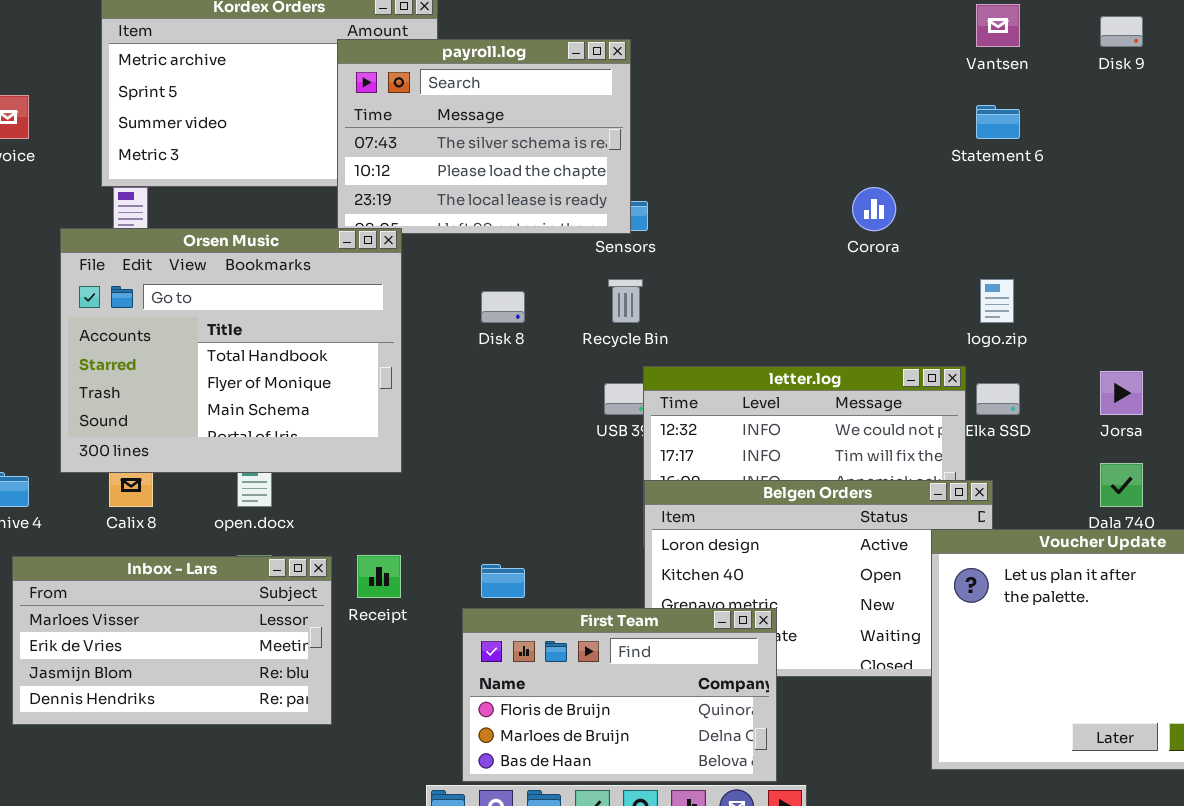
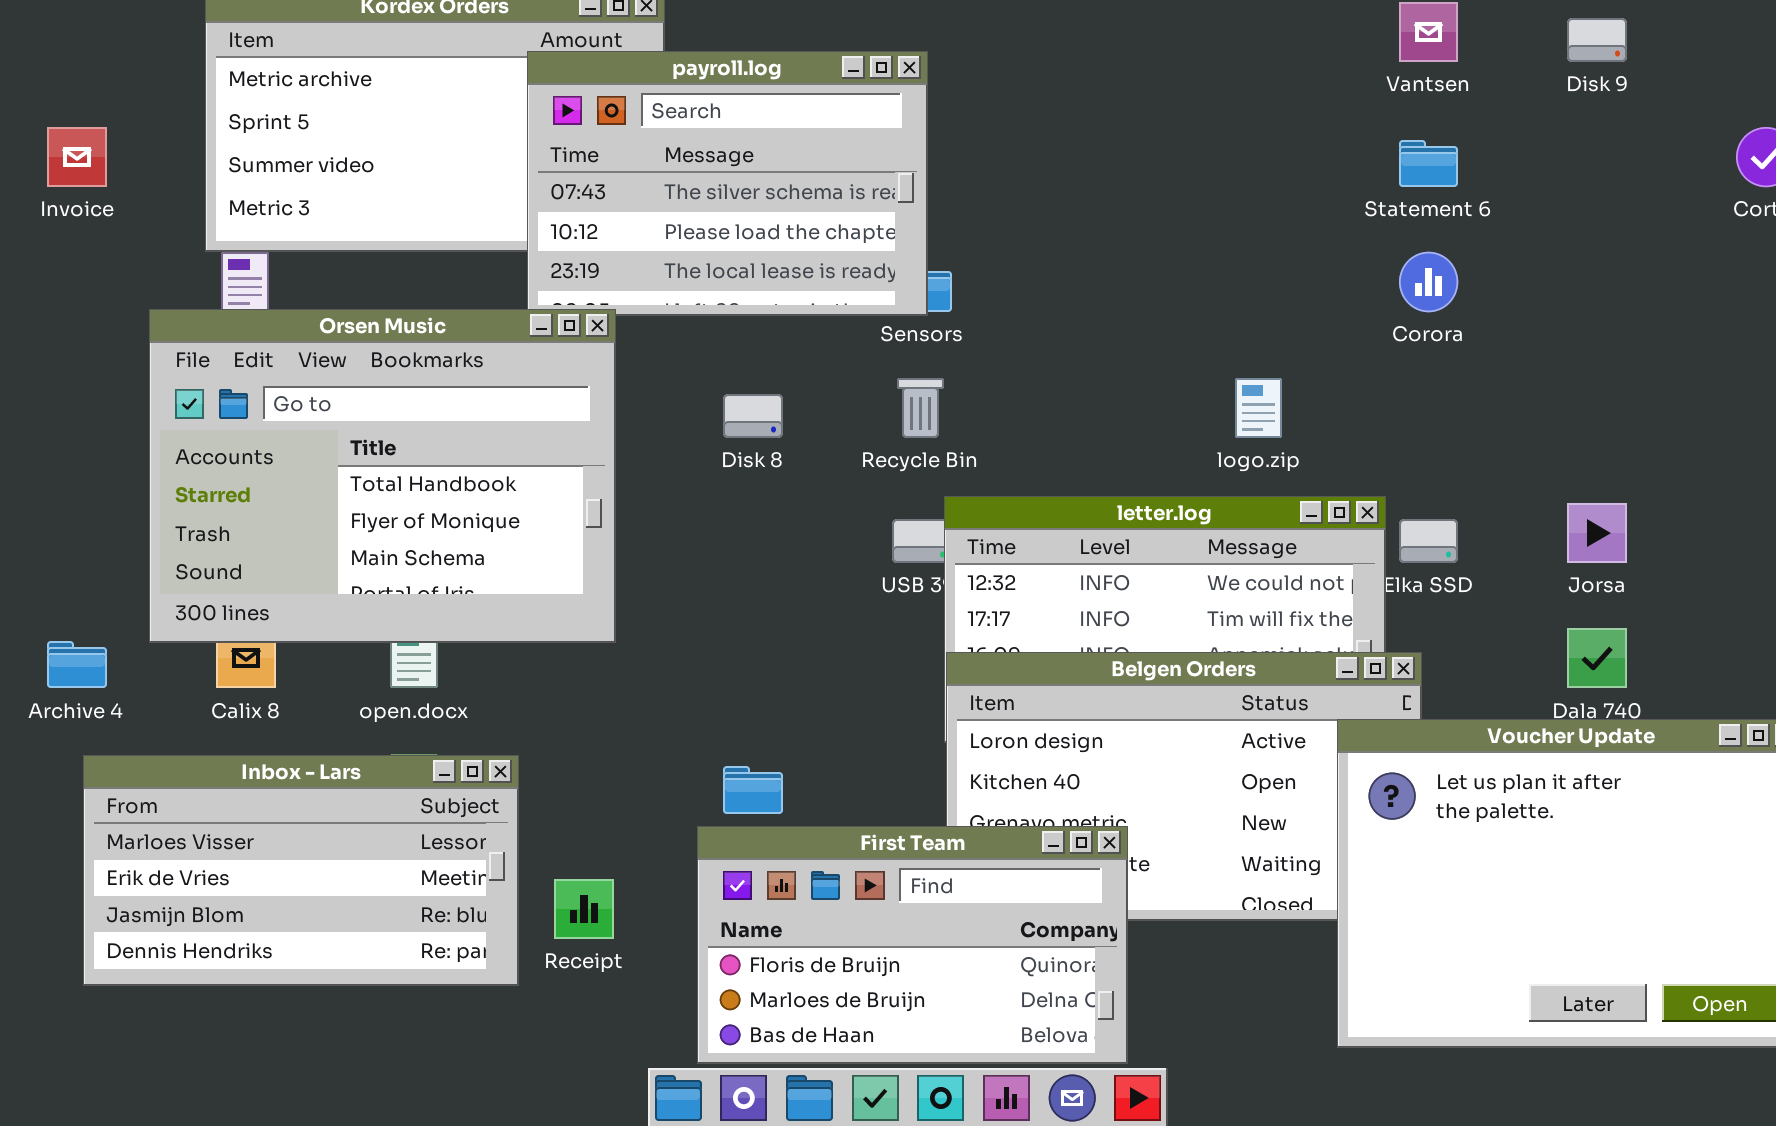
Corora: [852,187,896,231] -> [1399,252,1458,312], moved
logo.zip: [980,279,1014,323] -> [1235,378,1282,438], moved
Receipt: [357,555,401,598] -> [554,879,614,939], moved

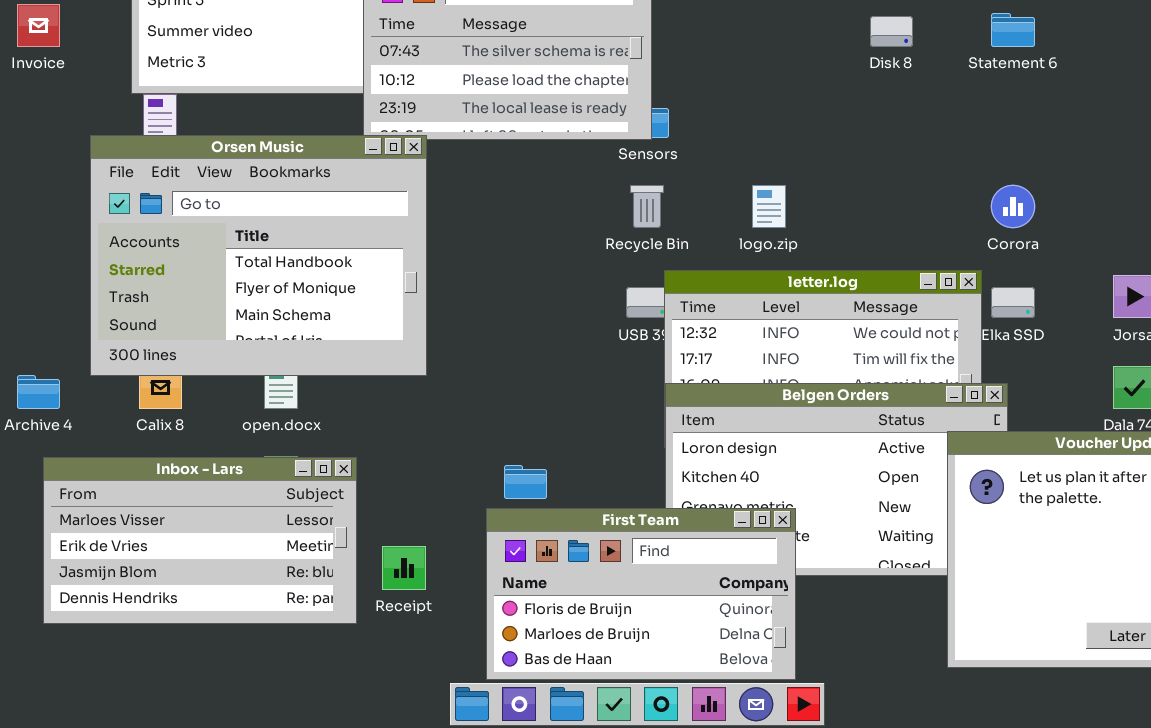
Corora: [1399,252,1458,312] -> [991,185,1035,228], moved
logo.zip: [1235,378,1282,438] -> [752,185,786,228], moved
Disk 8: [723,394,783,438] -> [870,16,913,47], moved

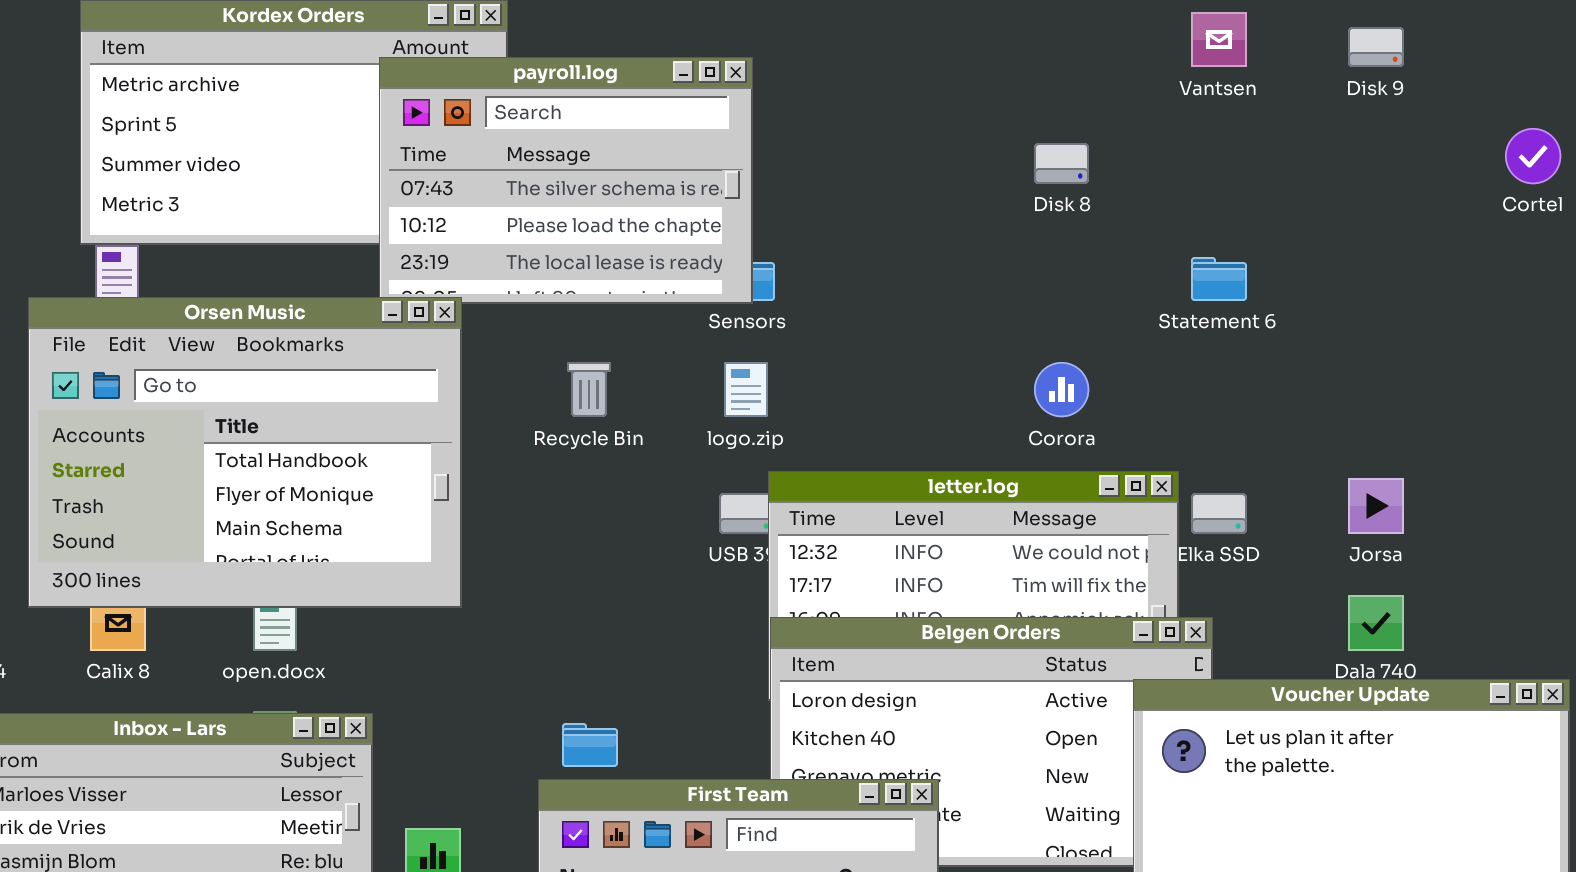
Statement 6: [991,13,1035,47] -> [1191,257,1247,301], moved
Recycle Bin: [630,185,664,228] -> [567,362,611,417], moved
logo.zip: [752,185,786,228] -> [724,362,768,417], moved
Corora: [991,185,1035,228] -> [1034,362,1089,417], moved

